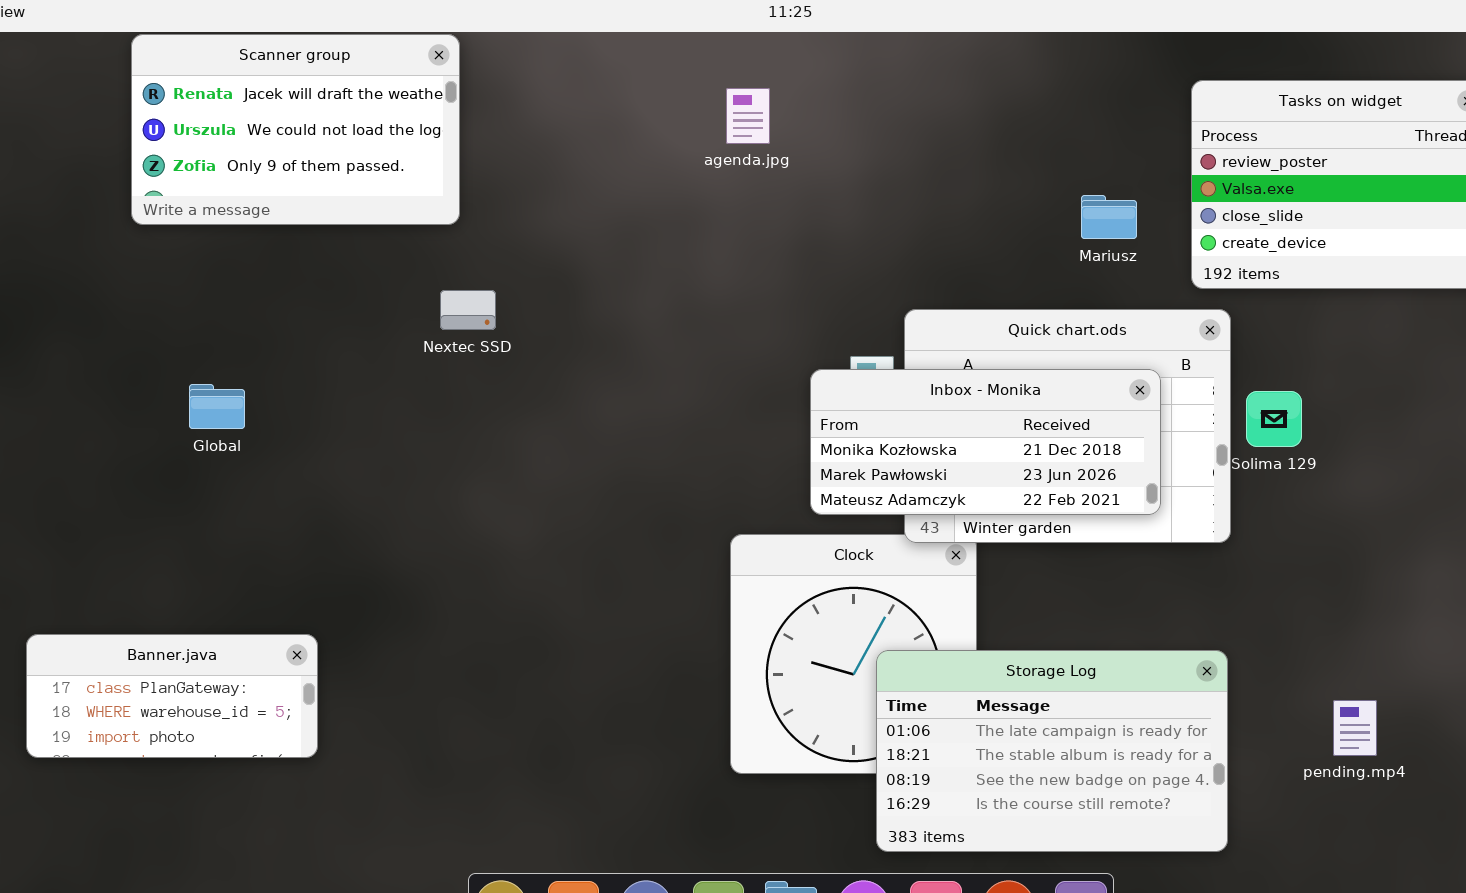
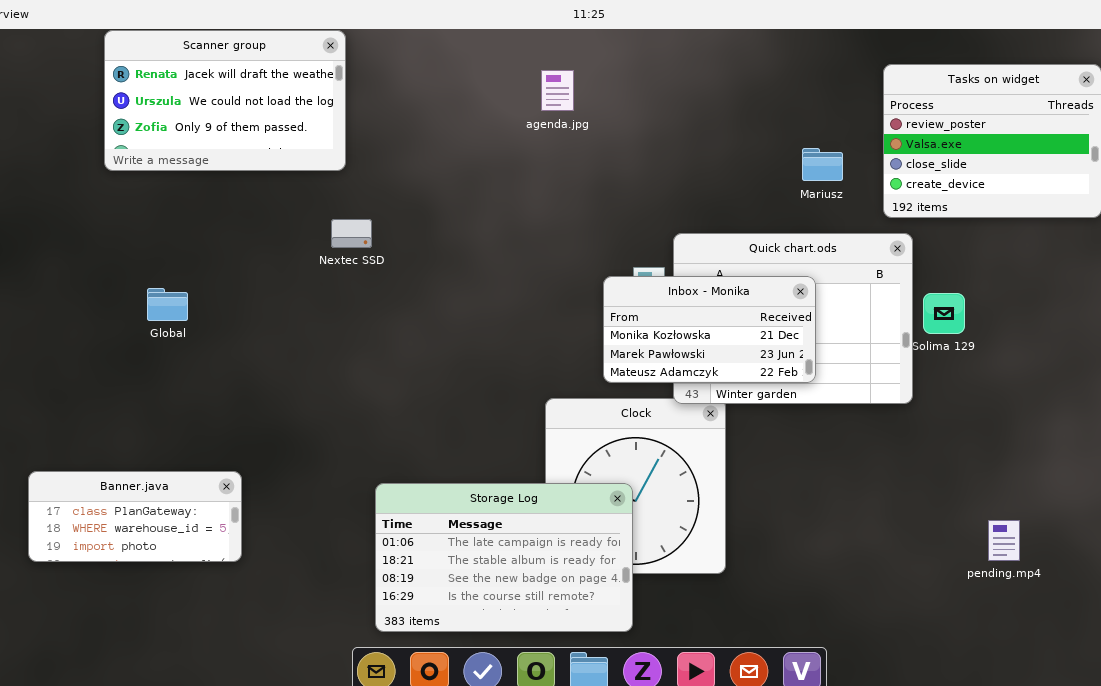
Inbox - Monika: [810,369,1161,515] -> [603,276,816,383], resized
Storage Log: [876,650,1228,852] -> [375,483,633,632], moved

